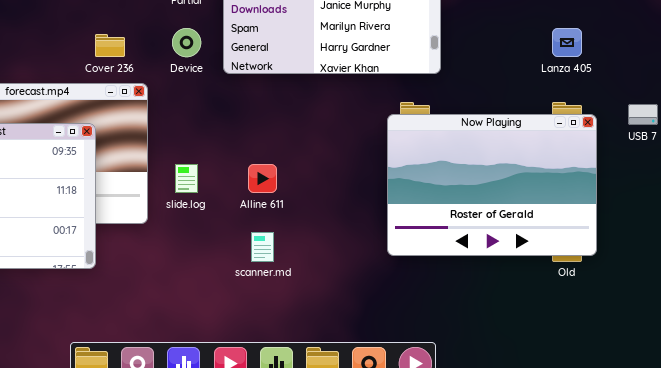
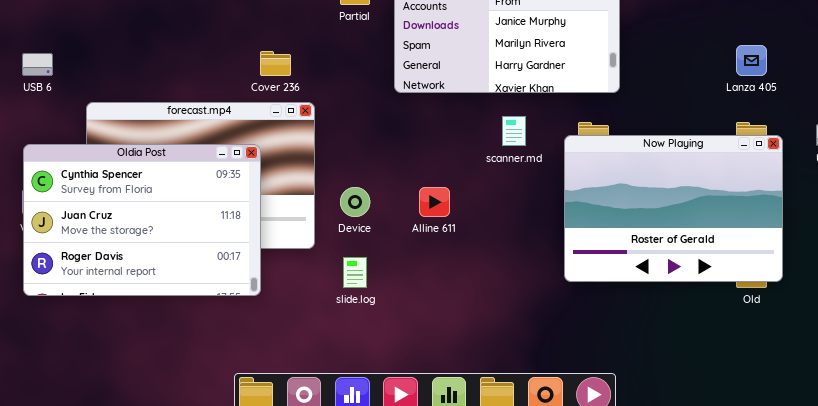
Device: [172,28,201,57] -> [340,187,370,217], moved
slide.log: [175,164,198,193] -> [343,257,367,288], moved
scanner.md: [251,232,274,262] -> [502,116,526,146], moved

